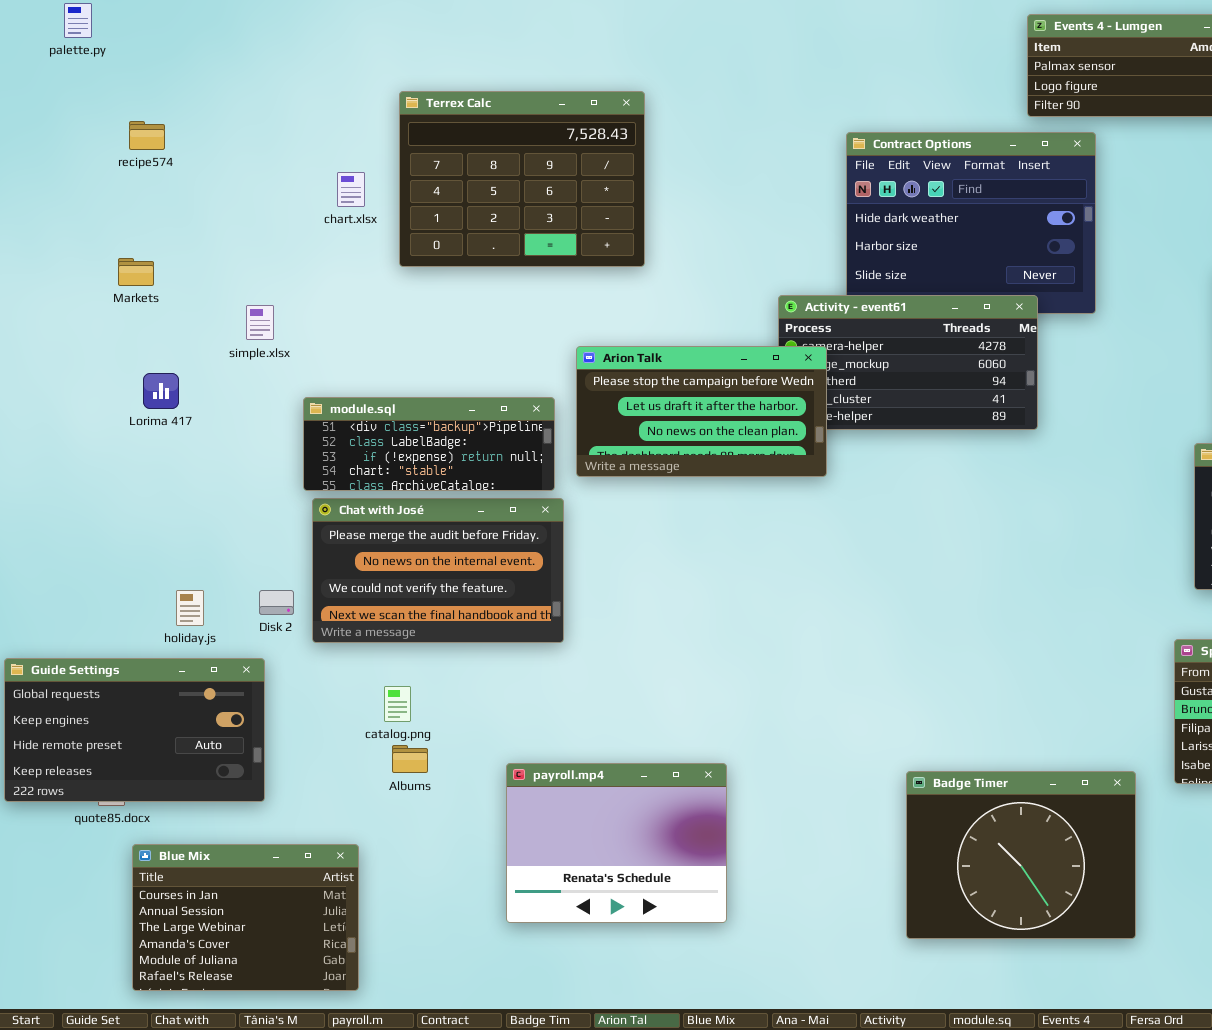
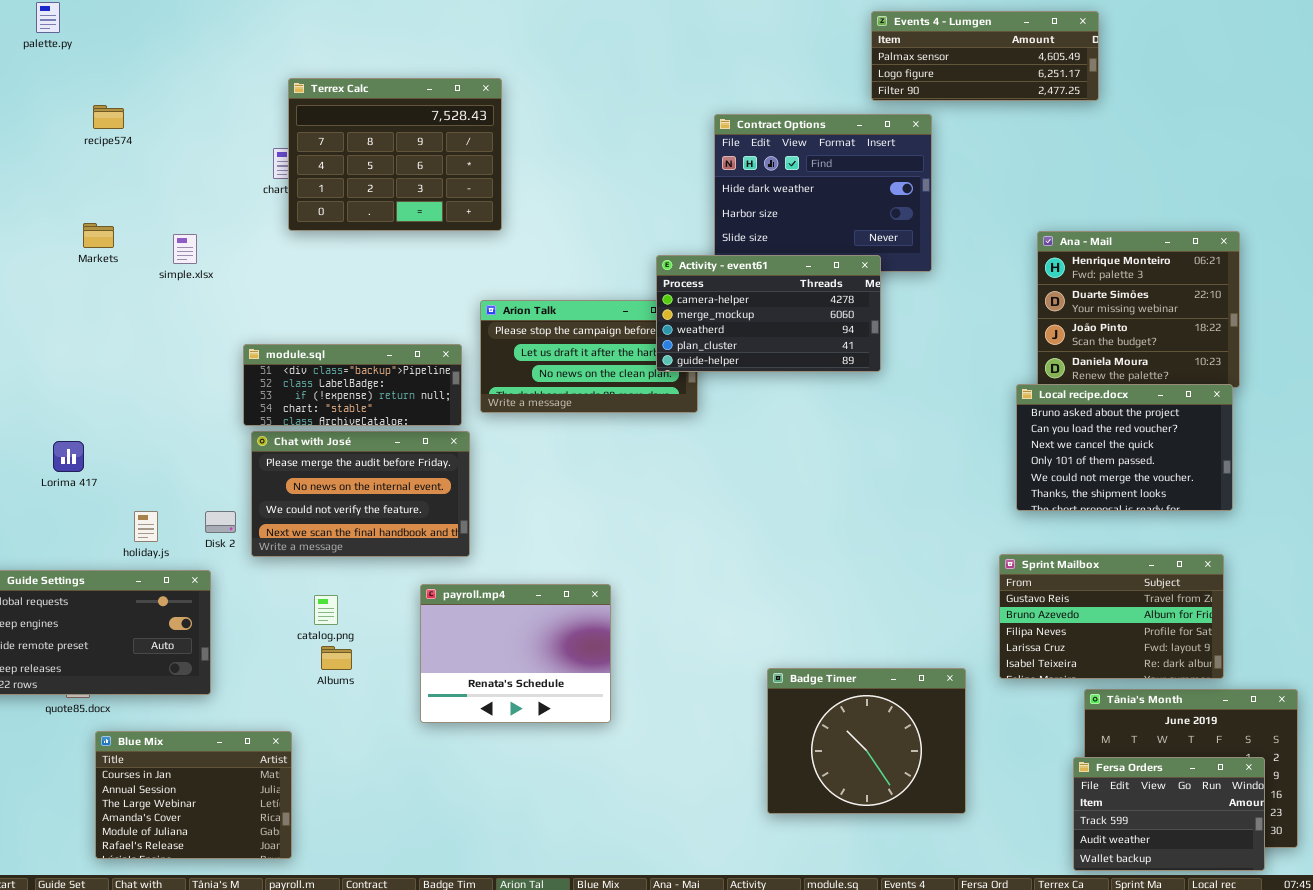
Terrex Calc: [399,91,645,267] -> [288,78,502,231], moved
Activity - event61: [778,295,1038,430] -> [656,255,881,372], raised
simple.xlsx: [246,305,274,340] -> [173,234,197,264], moved
Lorima 417: [143,373,179,409] -> [53,441,84,472], moved
payroll.mp4: [506,763,727,923] -> [420,584,611,723], moved

